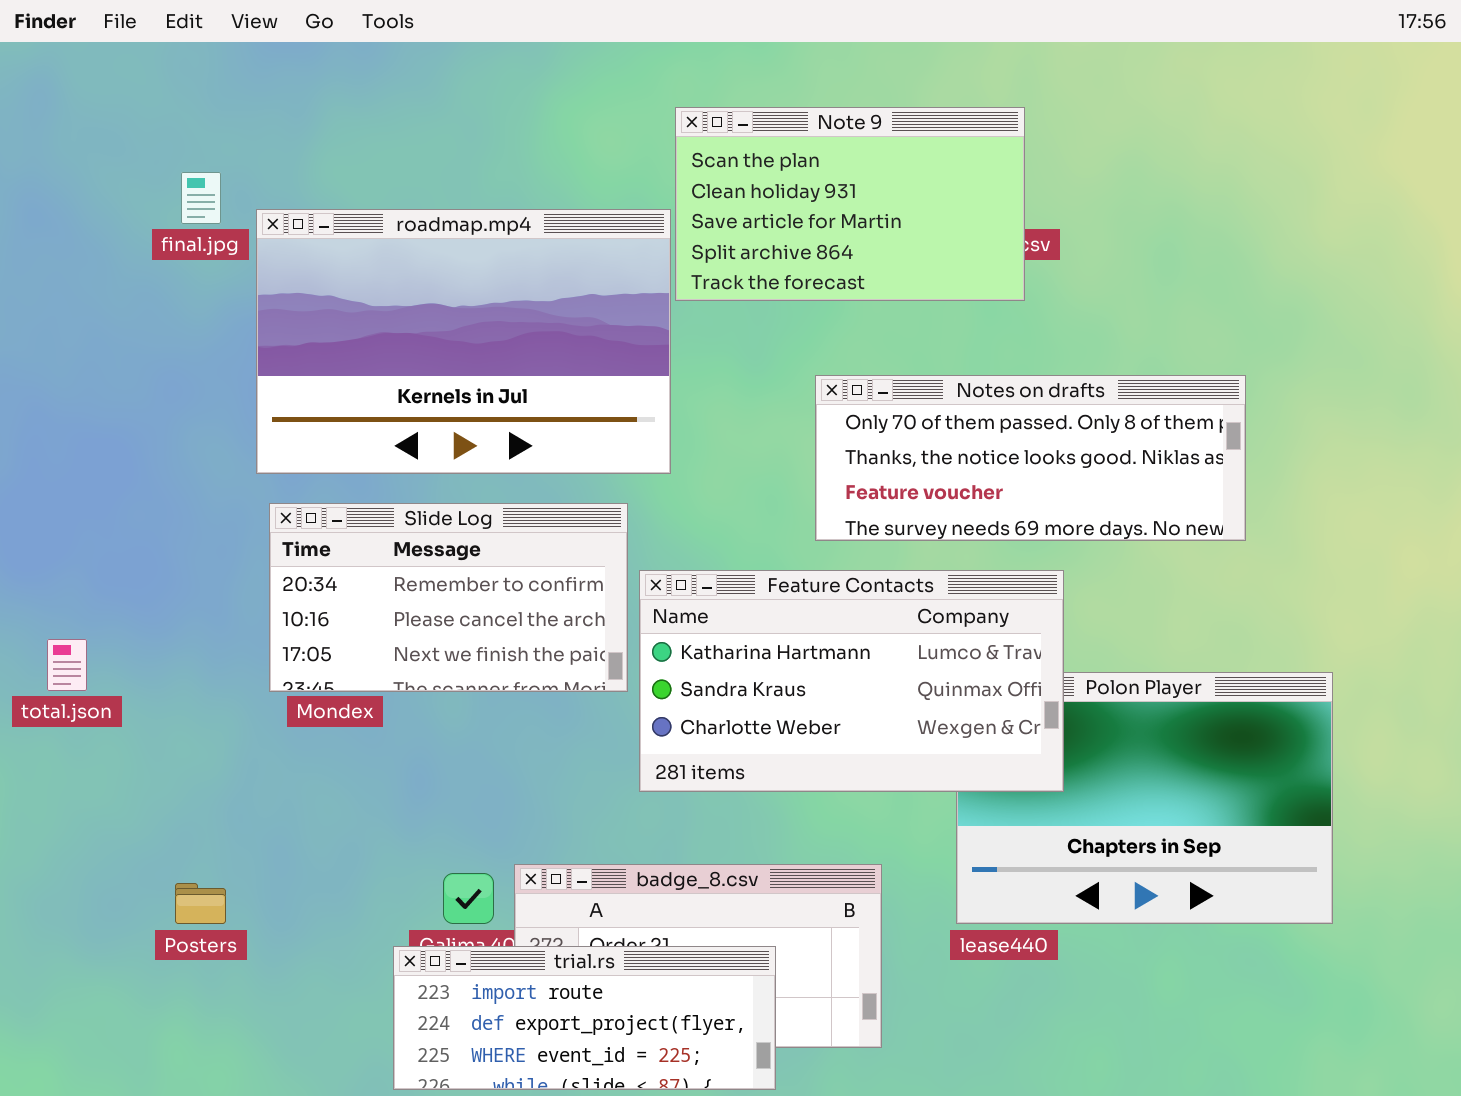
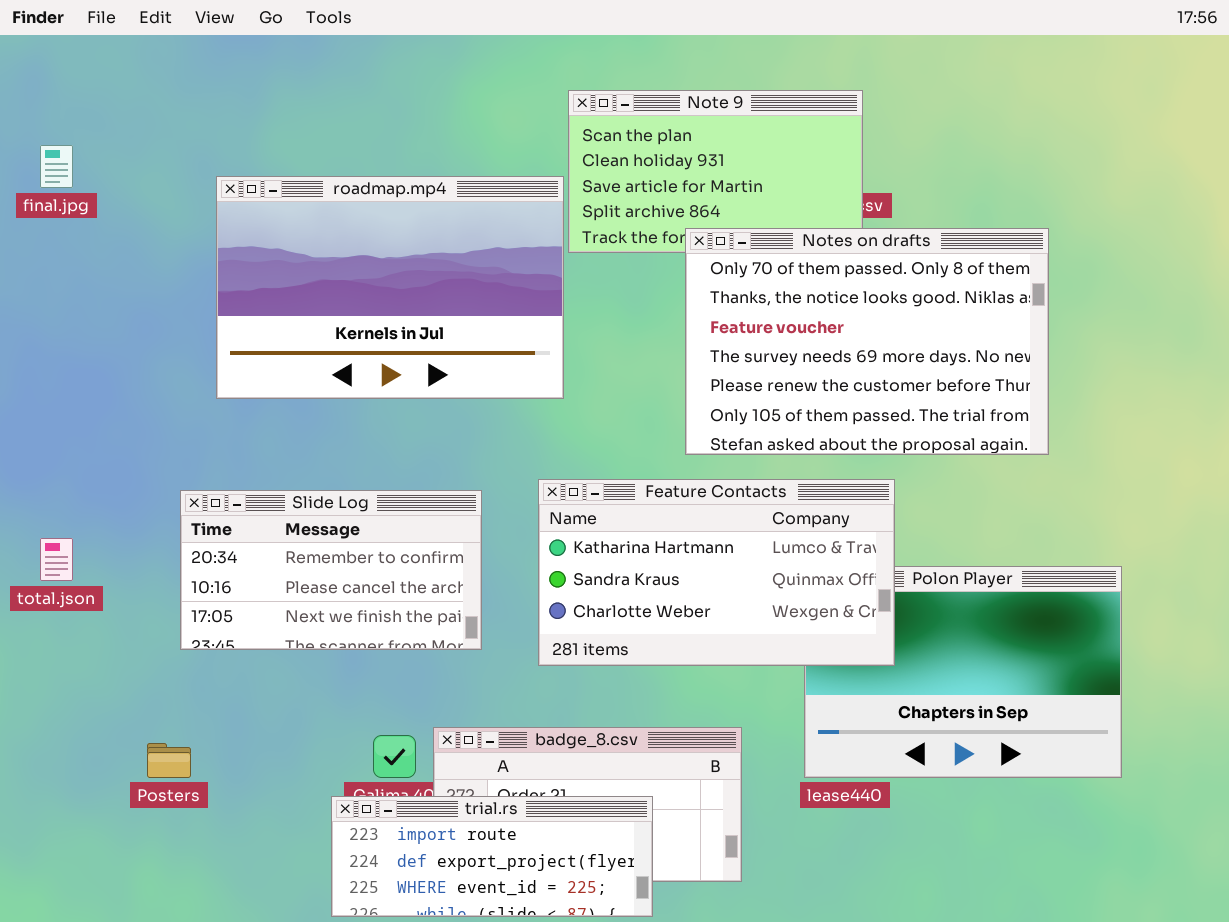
final.jpg: [181,172,221,224] -> [40,145,73,188], moved
Notes on drafts: [815,375,1246,541] -> [685,228,1049,455], resized
Slide Log: [269,503,628,692] -> [180,490,482,650], moved

